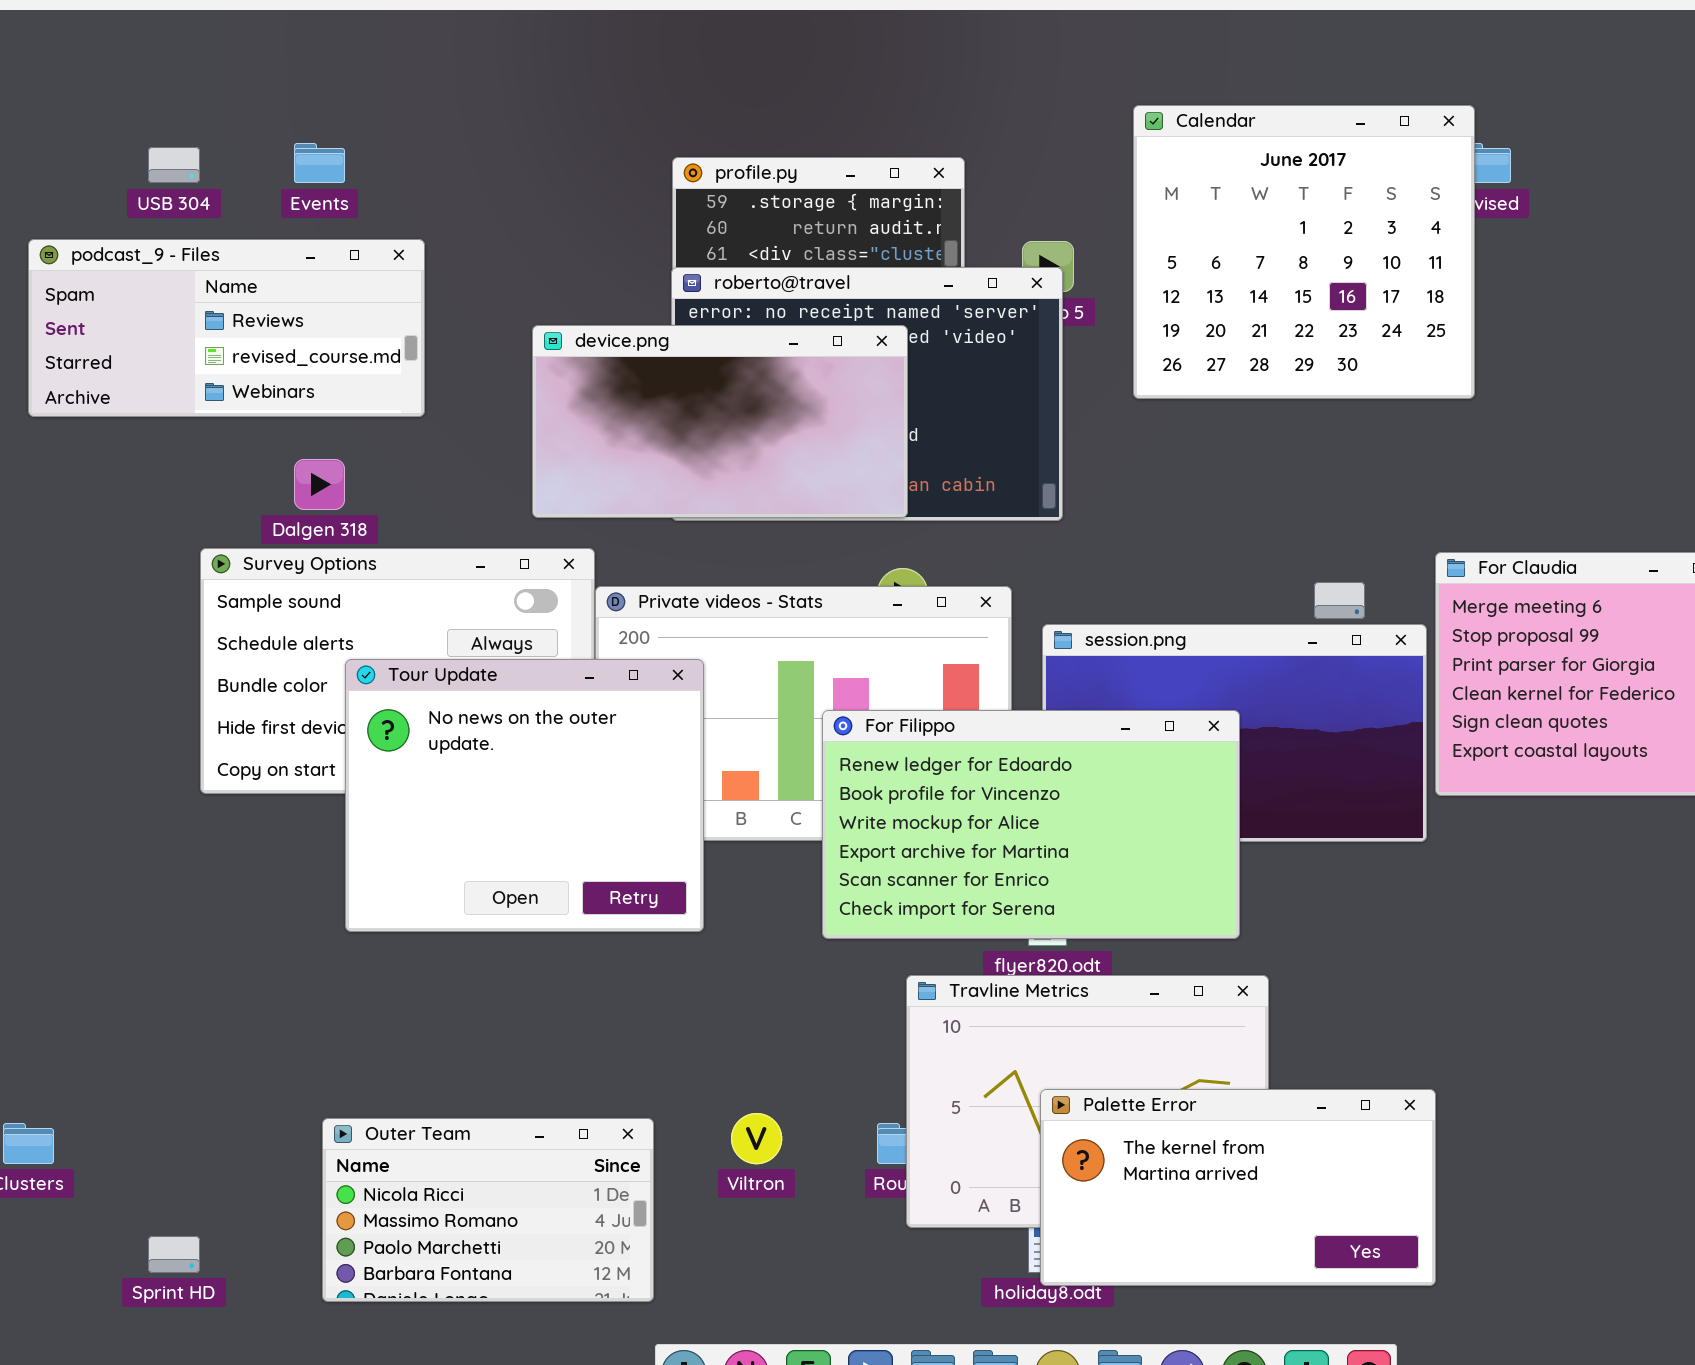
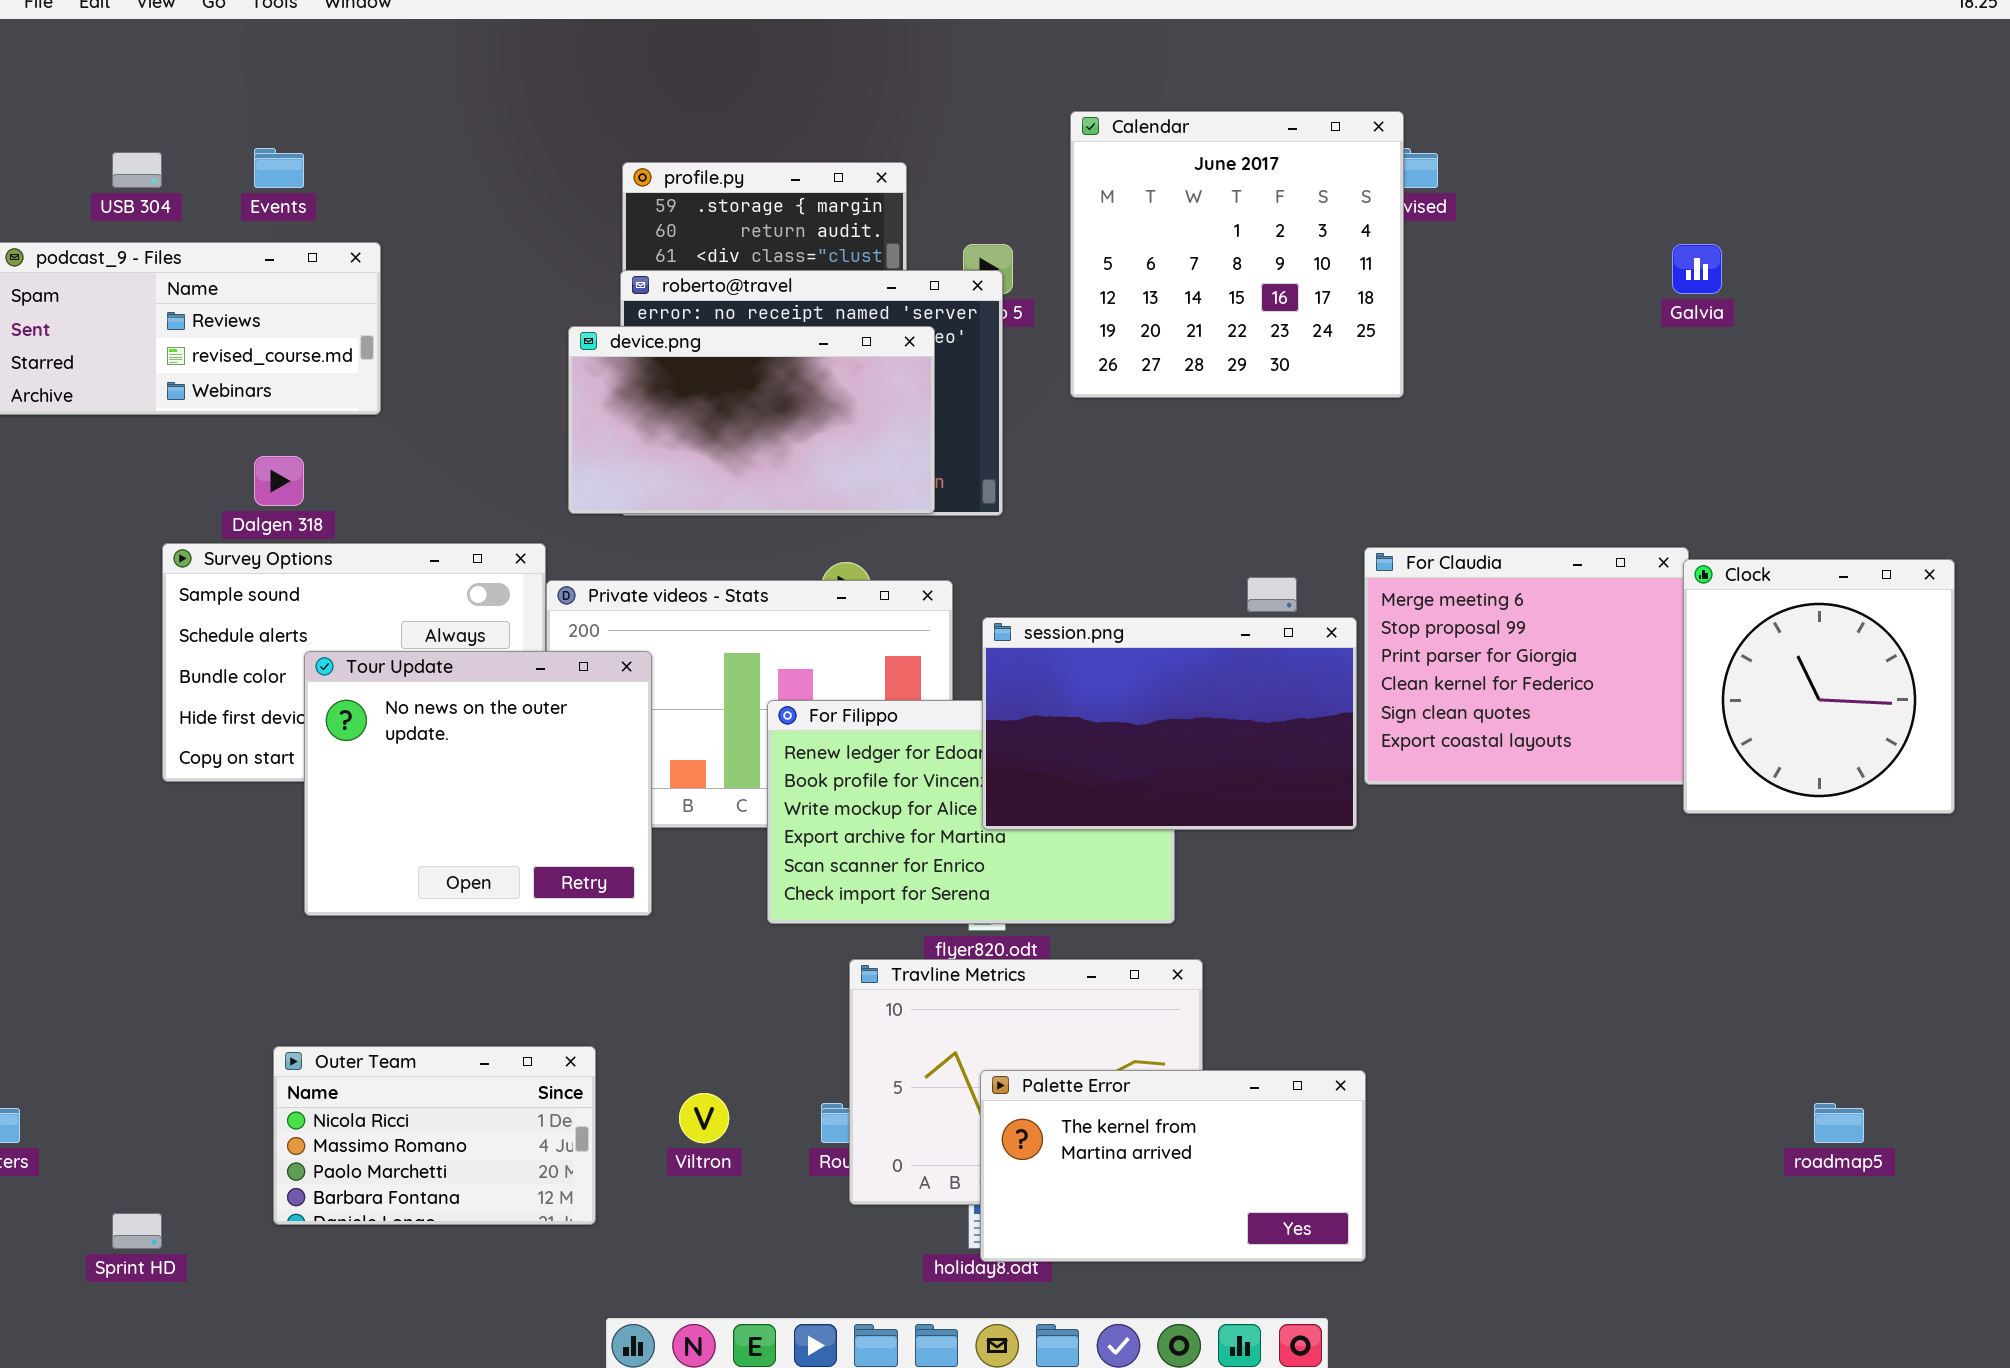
device.png: [532,325,908,518] -> [568,326,935,514], moved
session.png: [1042,624,1427,842] -> [982,617,1357,830], raised
Outer Team: [322,1118,654,1302] -> [273,1046,596,1225], moved

